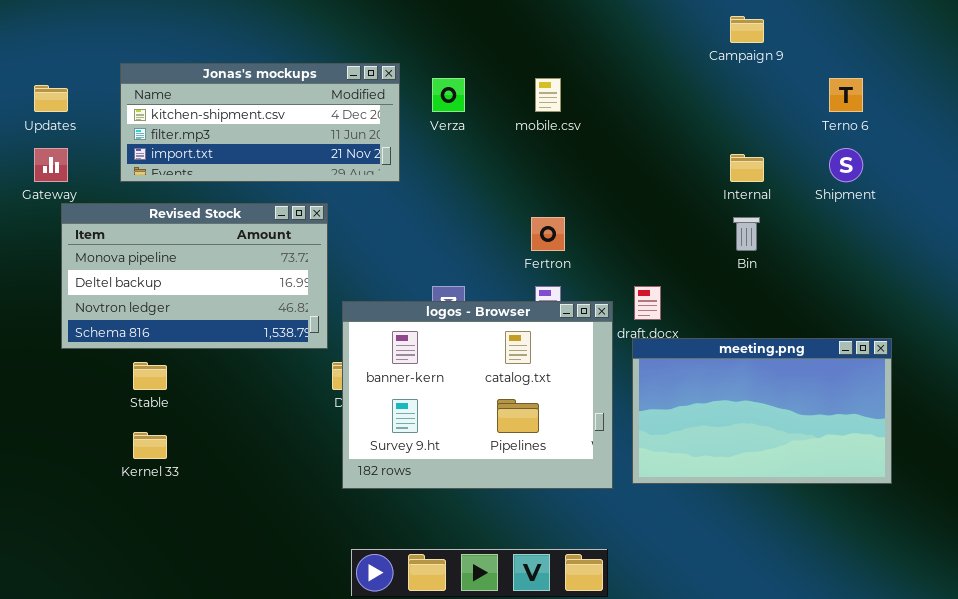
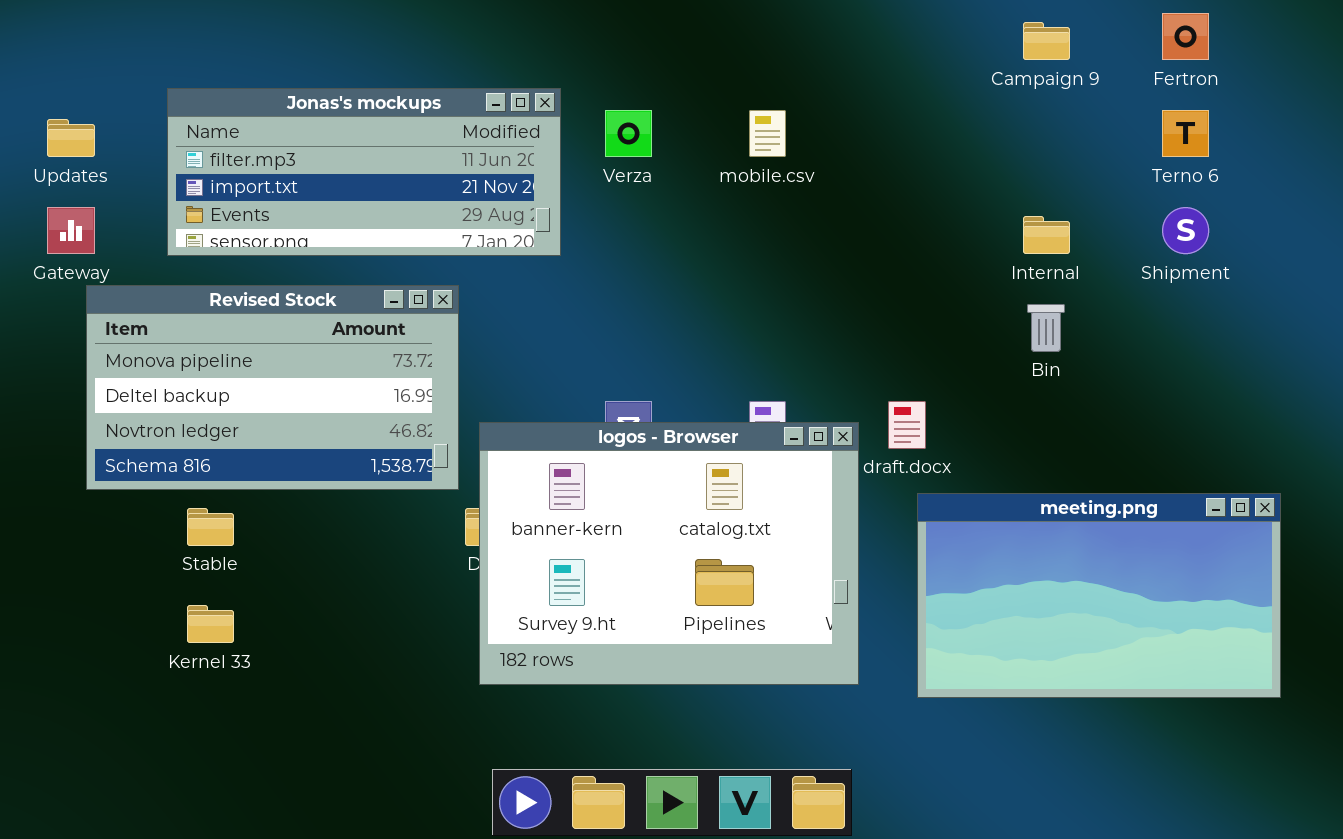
Jonas's mockups: [120,63,400,182] -> [167,88,561,256], scrolled down 1 row
Fertron: [531,217,565,251] -> [1162,13,1209,60], moved
meeting.png: [632,338,892,484] -> [917,493,1281,698], moved

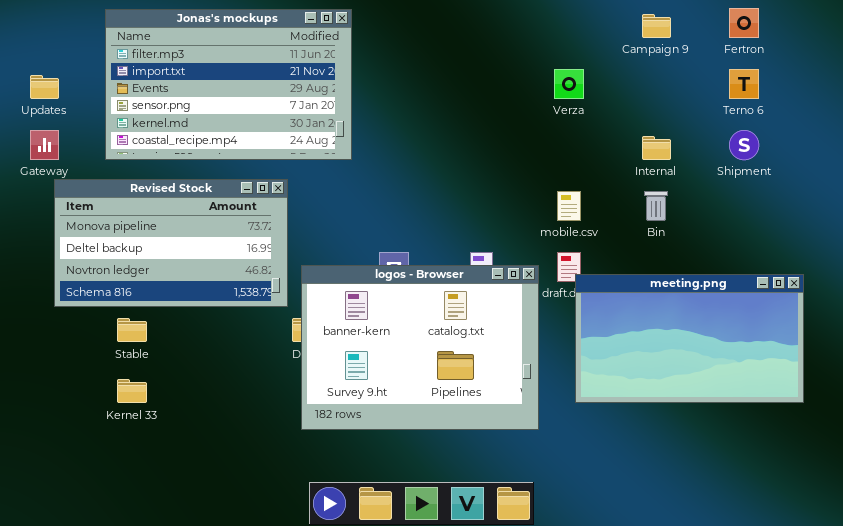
Jonas's mockups: [167,88,561,256] -> [105,9,352,160], resized
Verza: [605,110,652,157] -> [554,69,584,99], moved
mobile.csv: [749,110,786,157] -> [557,191,581,221], moved
meeting.png: [917,493,1281,698] -> [575,274,804,403], moved

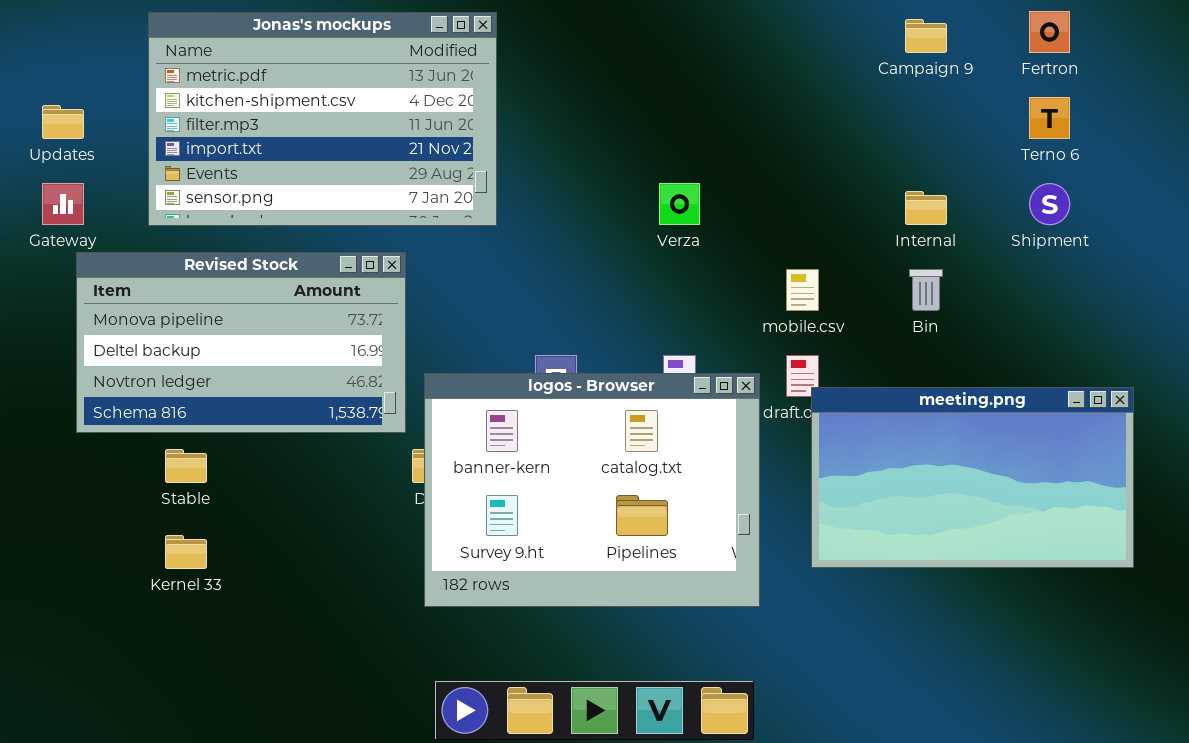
Jonas's mockups: [105,9,352,160] -> [148,12,497,226], scrolled up 2 rows
Verza: [554,69,584,99] -> [659,183,700,225], moved

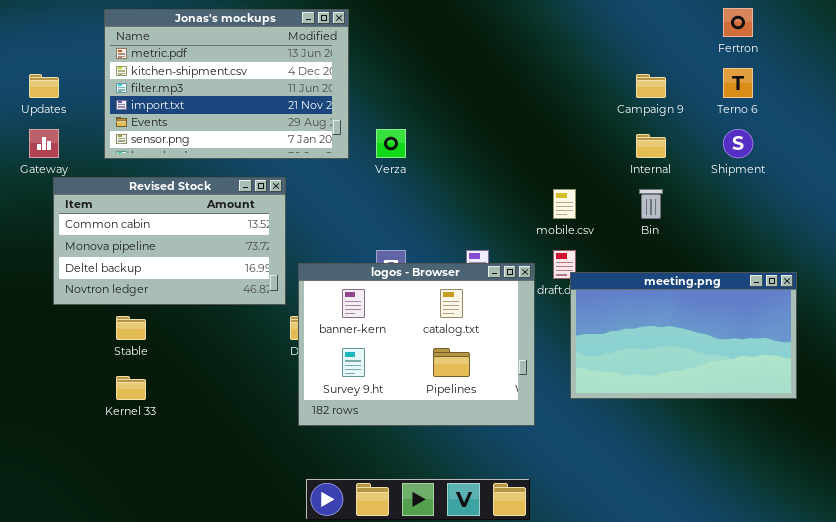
Campaign 9: [905,19,947,53] -> [636,74,666,98], moved
Verza: [659,183,700,225] -> [376,129,406,158], moved
Revised Stock: [76,252,406,433] -> [53,177,286,305], scrolled up 1 row

